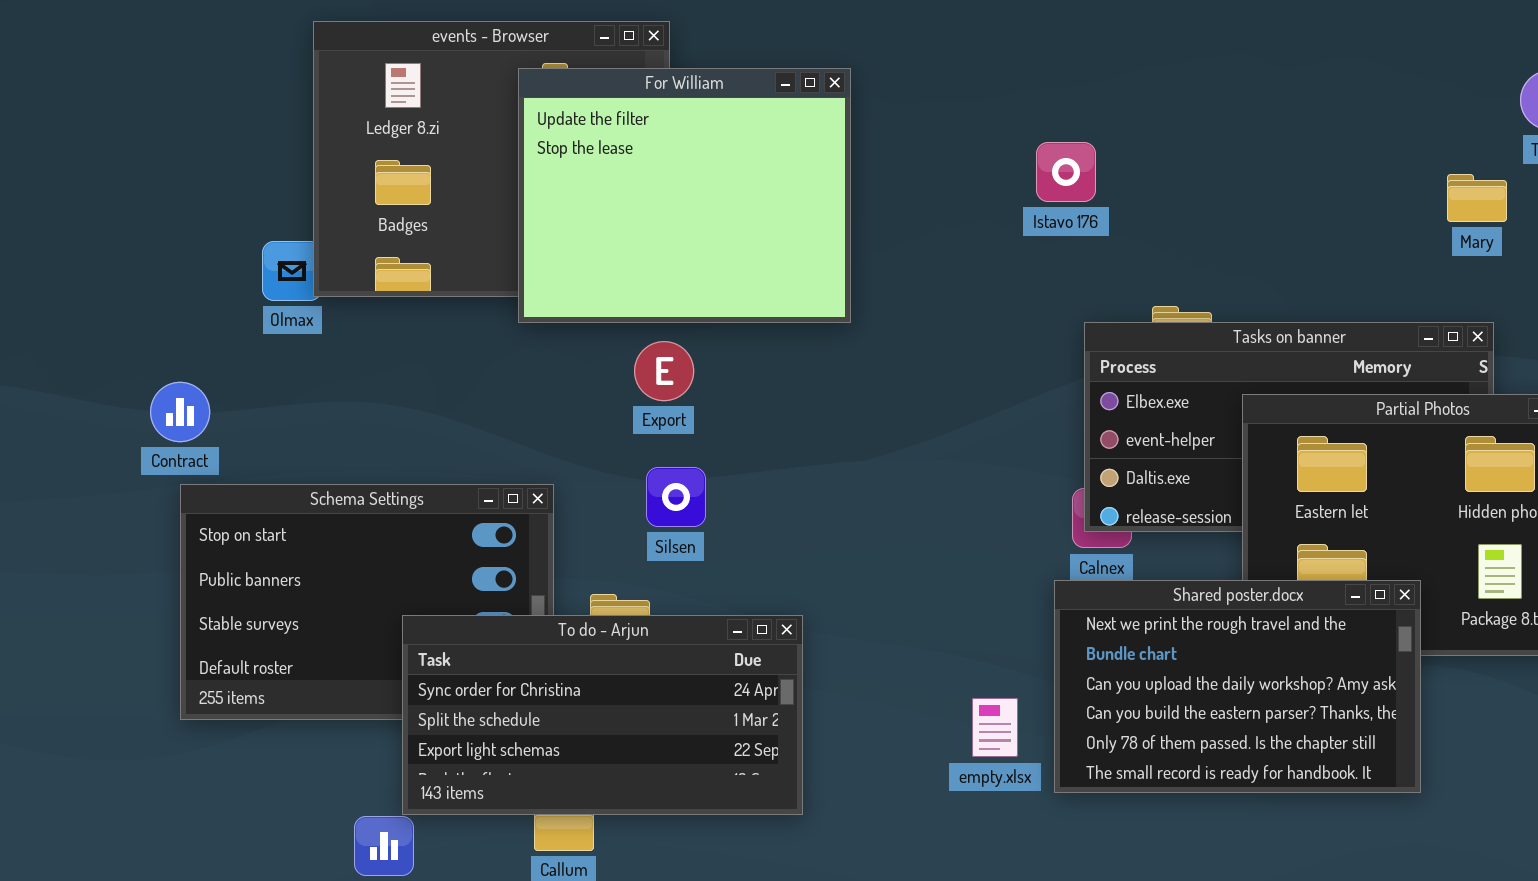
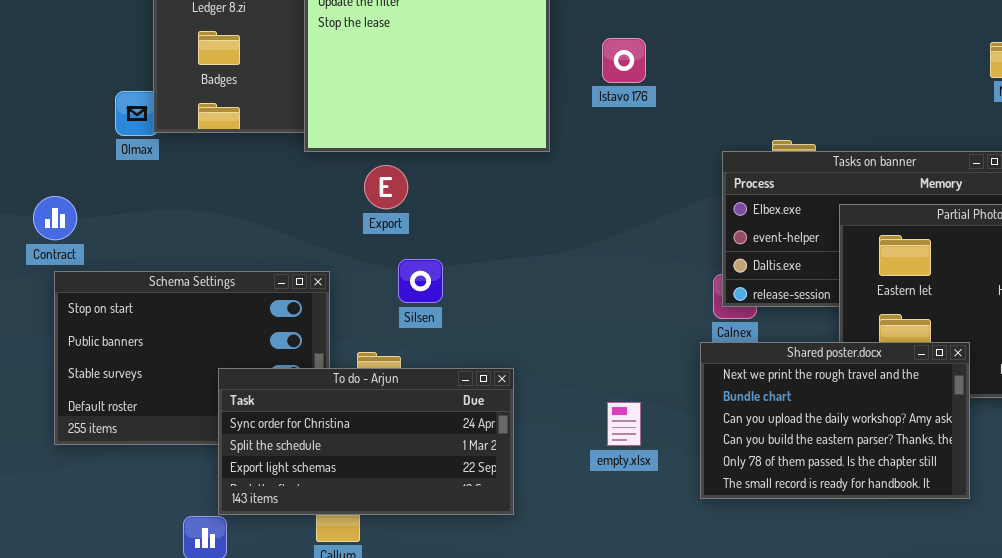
Istavo 176: [1036,142,1096,202] -> [602,38,646,83], moved
Export: [634,341,694,401] -> [364,165,408,209], moved
empty.xlsx: [972,698,1018,757] -> [607,402,641,446], moved

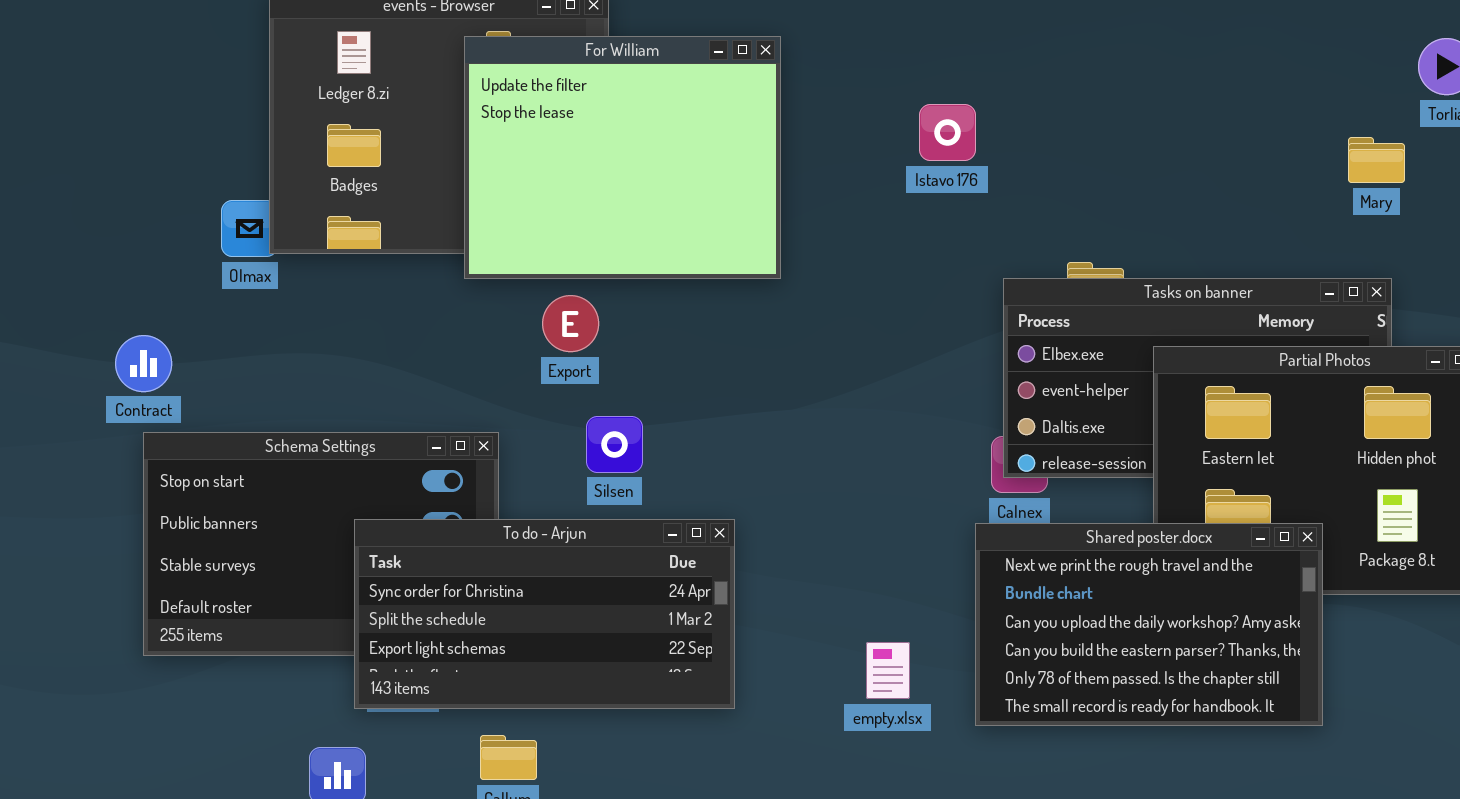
Istavo 176: [602,38,646,83] -> [919,104,976,161], moved
To do - Arjun: [218,368,514,515] -> [354,519,735,709], moved
empty.xlsx: [607,402,641,446] -> [866,642,910,699], moved

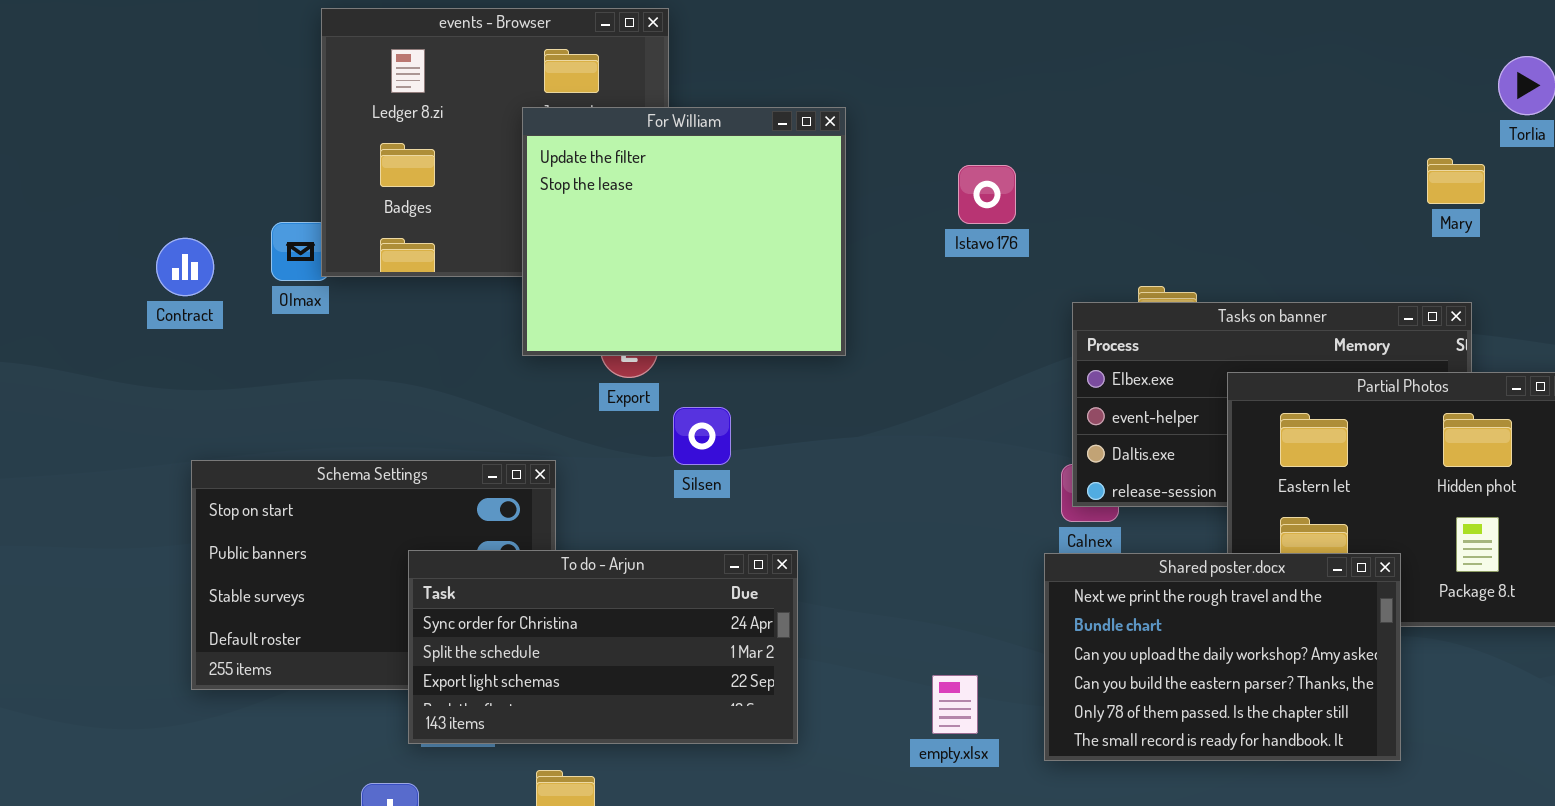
For William: [464,36,781,279] -> [522,107,846,356], moved
Istavo 176: [919,104,976,161] -> [958,165,1016,224], moved
Contract: [115,335,172,392] -> [156,238,214,296], moved
Silsen: [586,416,643,473] -> [673,407,731,465], moved

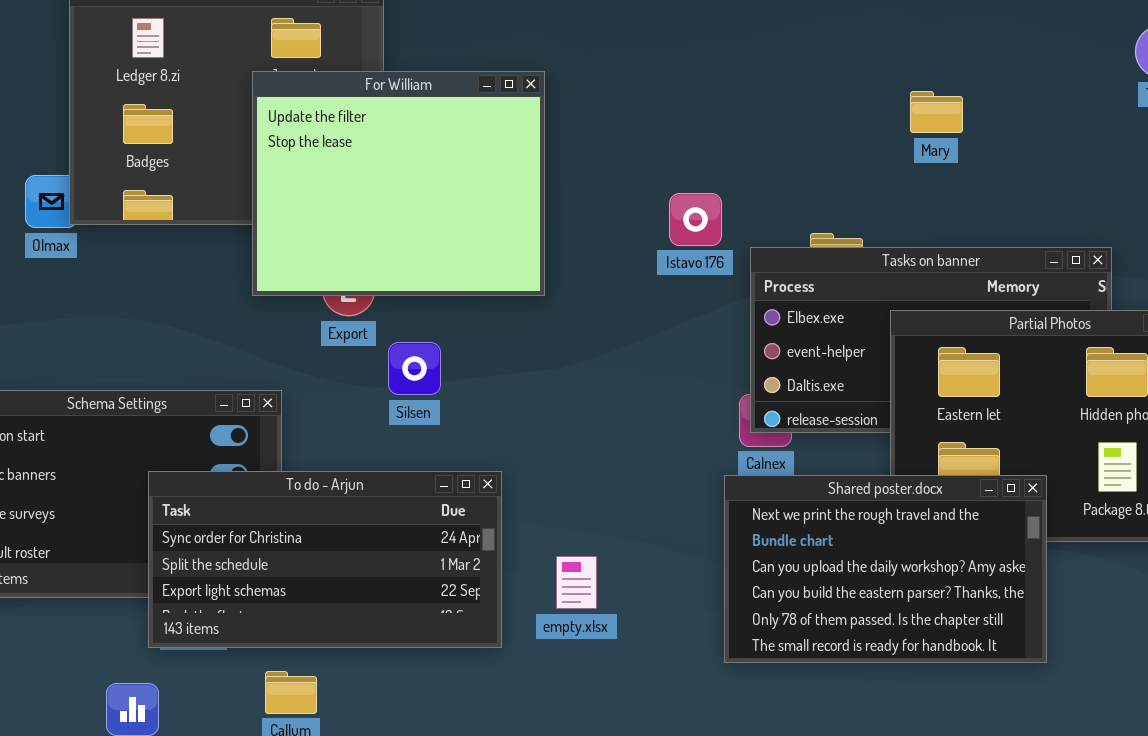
Mary: [1427,158,1485,204] -> [910,91,963,133], moved
Istavo 176: [958,165,1016,224] -> [669,193,722,246], moved
empty.xlsx: [932,675,978,734] -> [556,556,597,609], moved

